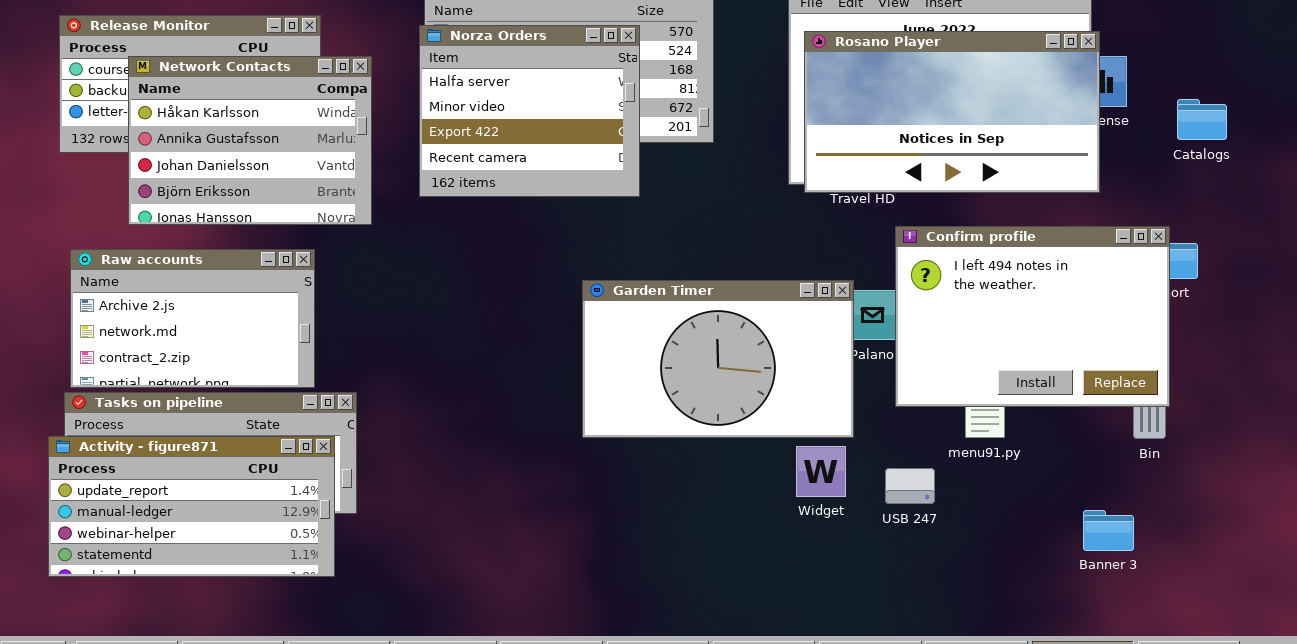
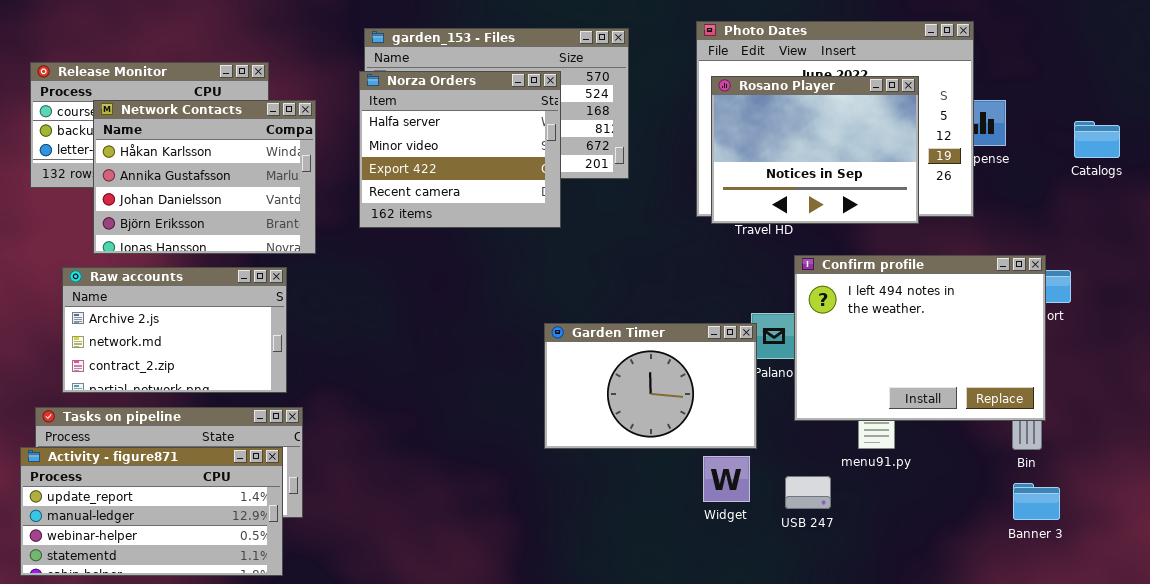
Rosano Player: [804,31,1100,193] -> [711,76,919,224], resized
Catalogs: [1177,99,1227,140] -> [1074,121,1120,158], moved
Raw accounts: [70,249,315,388] -> [62,267,287,393], moved
Garden Timer: [582,280,854,438] -> [544,323,757,449], resized
Banner 3: [1083,510,1134,551] -> [1013,483,1060,520], moved

